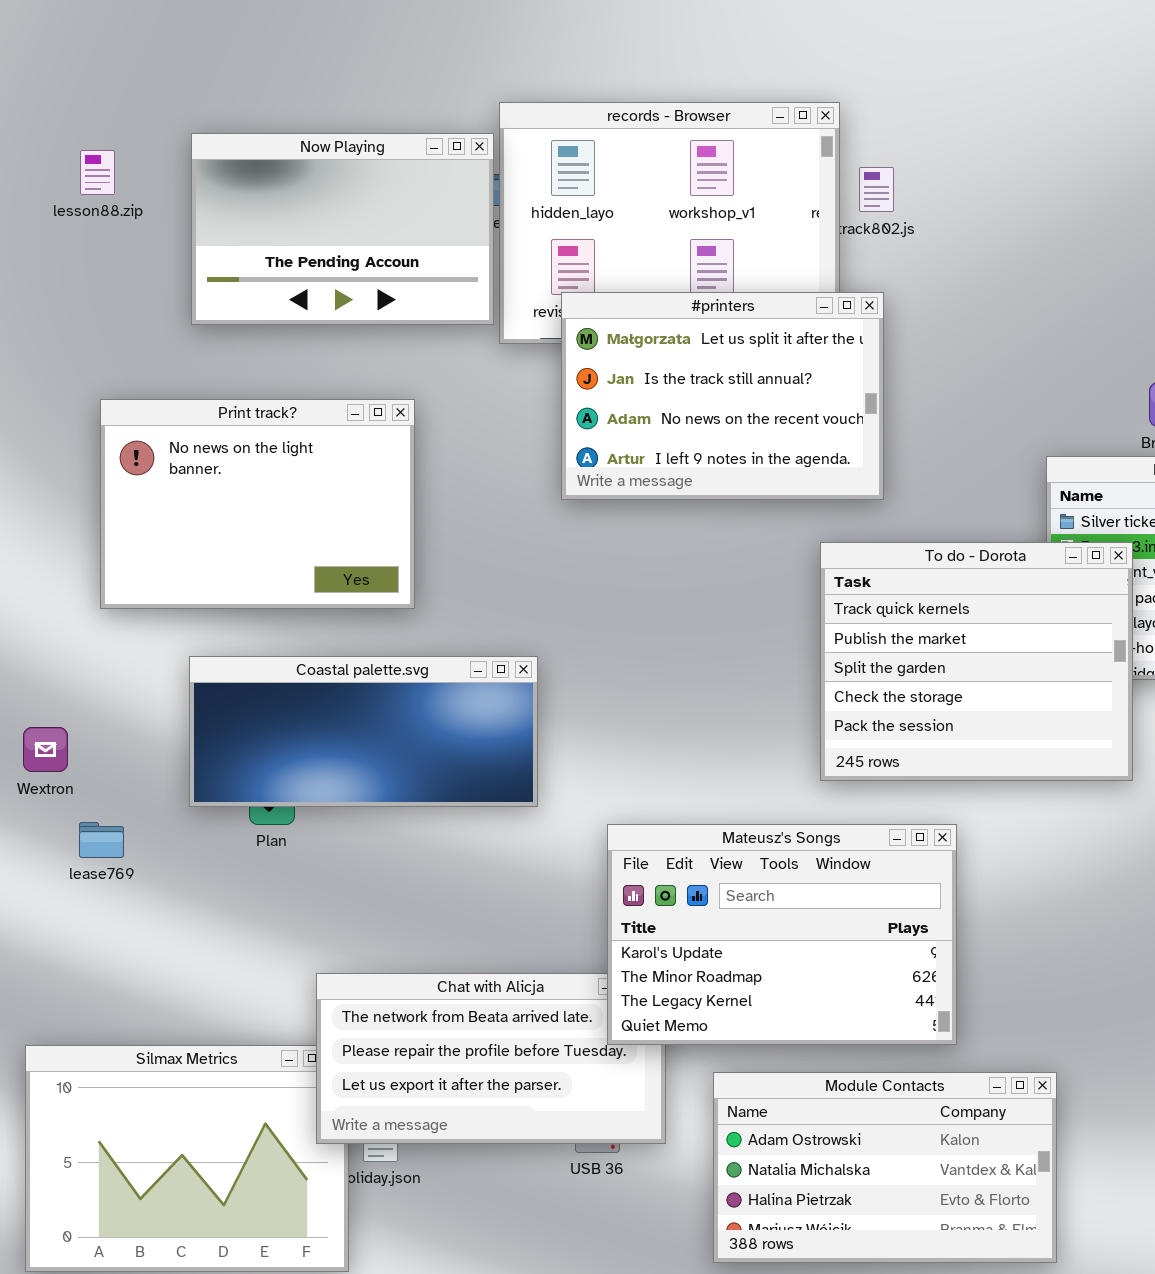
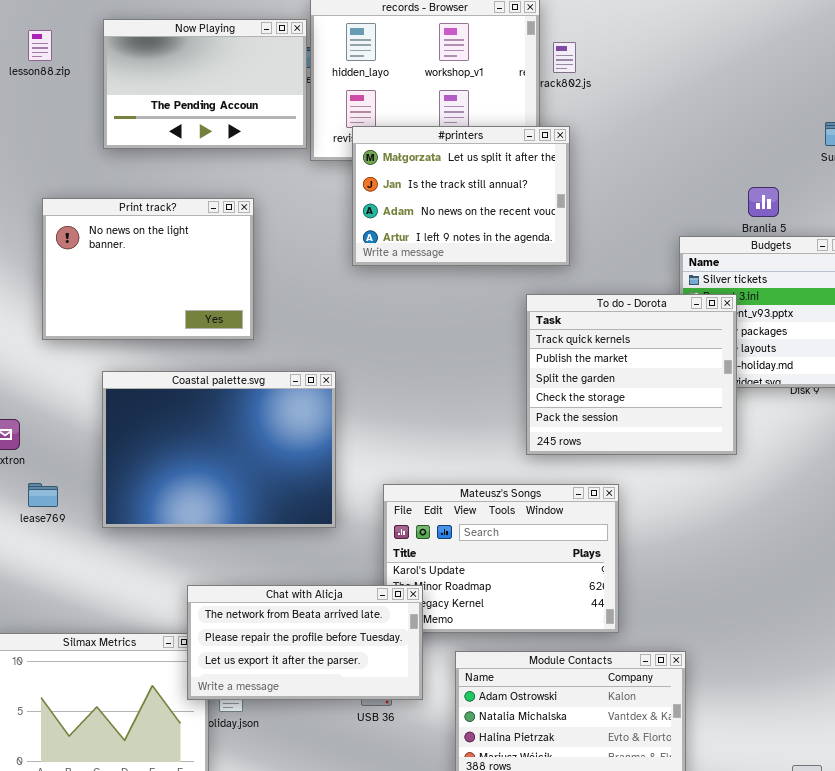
Coastal palette.svg: [189,656,538,807] -> [102,371,336,528], resized
Chat with Alicja: [316,973,666,1144] -> [187,585,423,700], raised

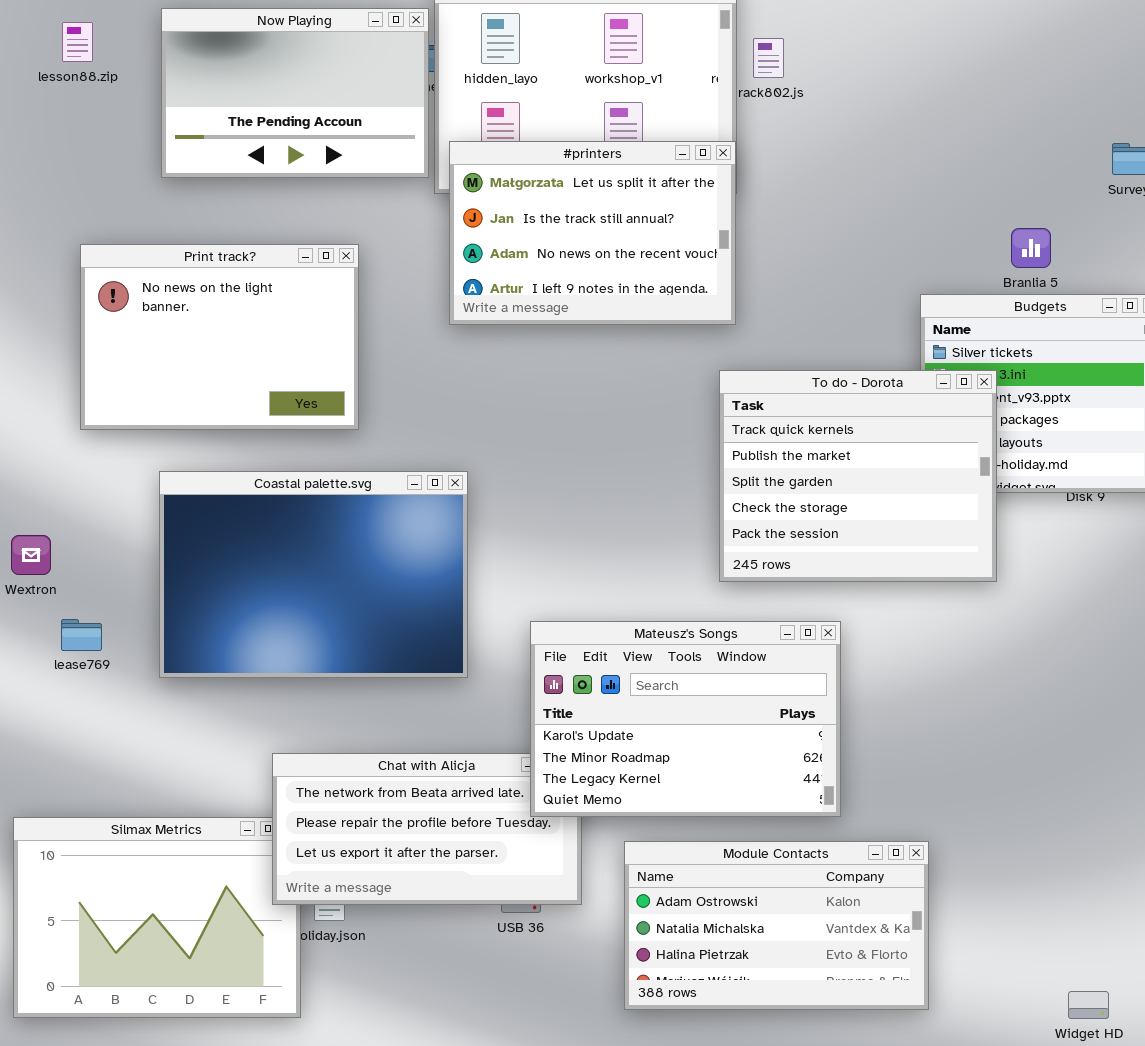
#printers: [352,126,570,266] -> [449,141,736,325], moved
Mateusz's Songs: [383,484,619,633] -> [530,621,841,817], raised

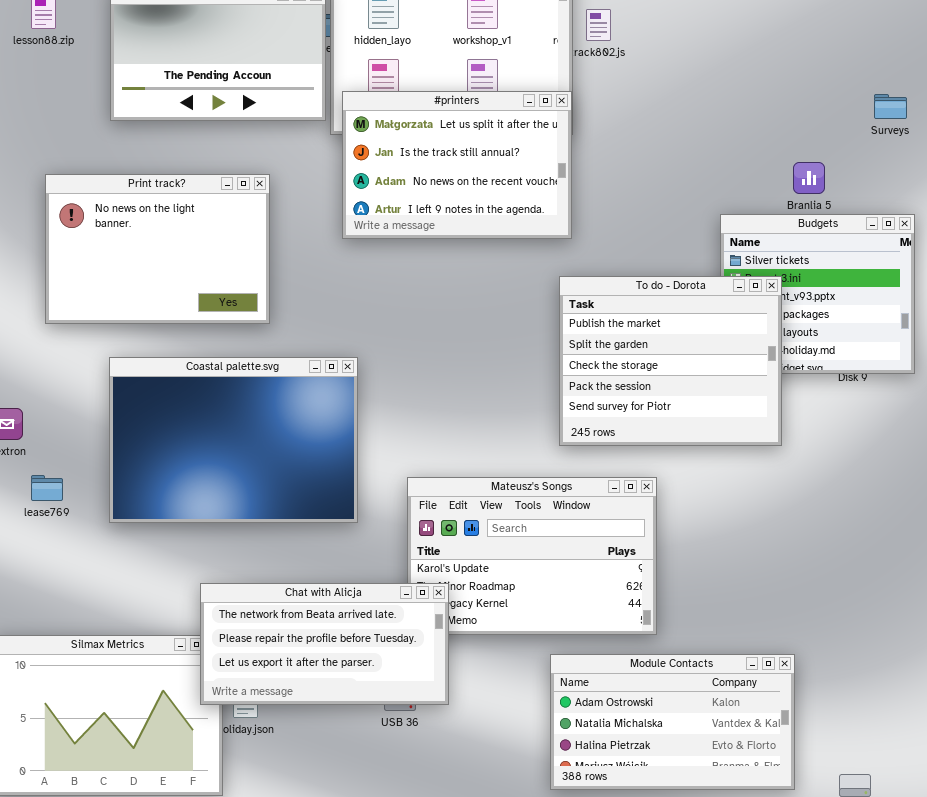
To do - Dorota: [719,370,997,582] -> [559,276,782,446], scrolled down 1 row
Chat with Alicja: [272,753,582,905] -> [200,583,449,705], raised
Module Contacts: [624,841,929,1010] -> [550,654,795,790], moved

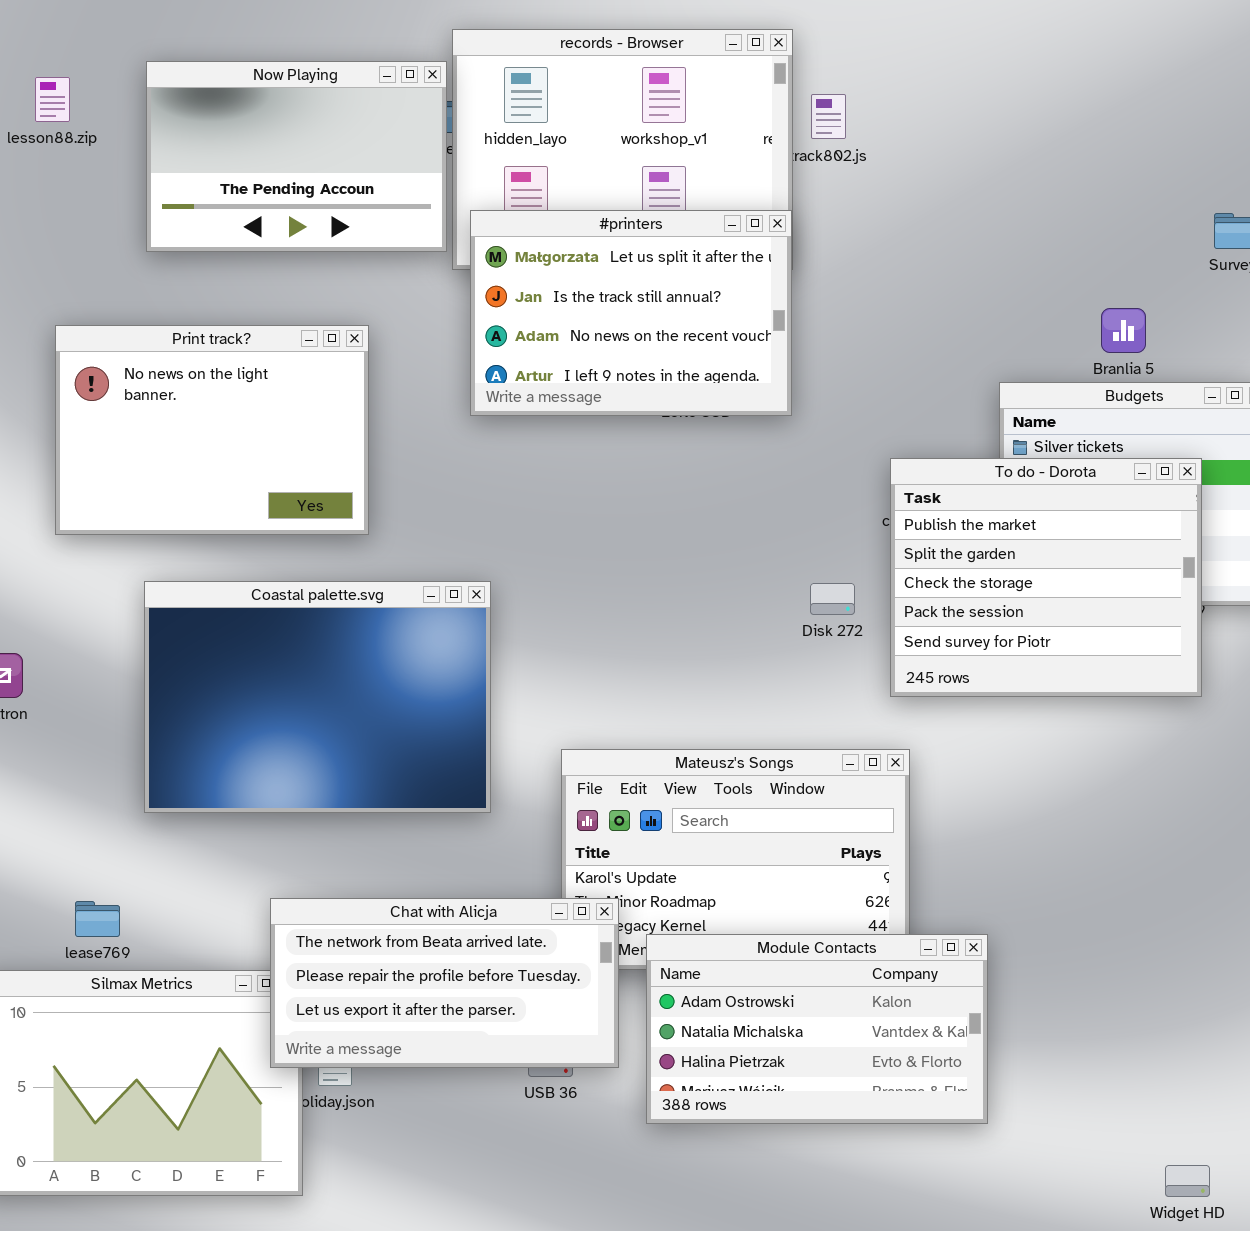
To do - Dorota: [559,276,782,446] -> [890,458,1202,697], moved
lease769: [31,475,63,501] -> [75,901,120,937], moved
Module Contacts: [550,654,795,790] -> [646,934,988,1124], moved

